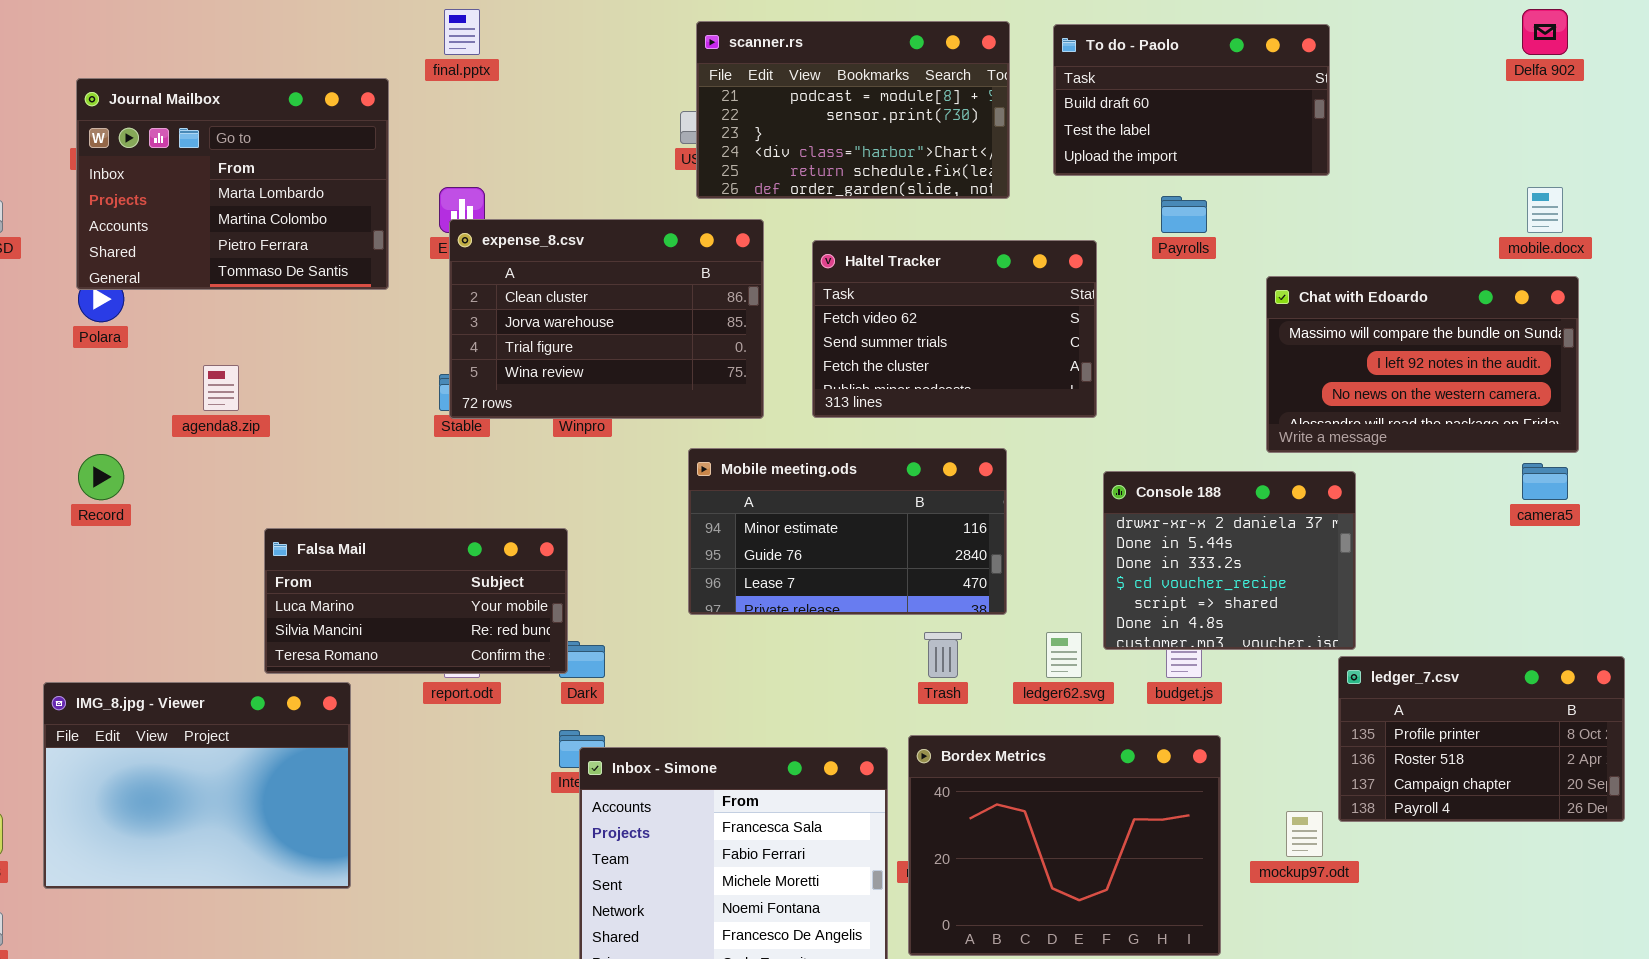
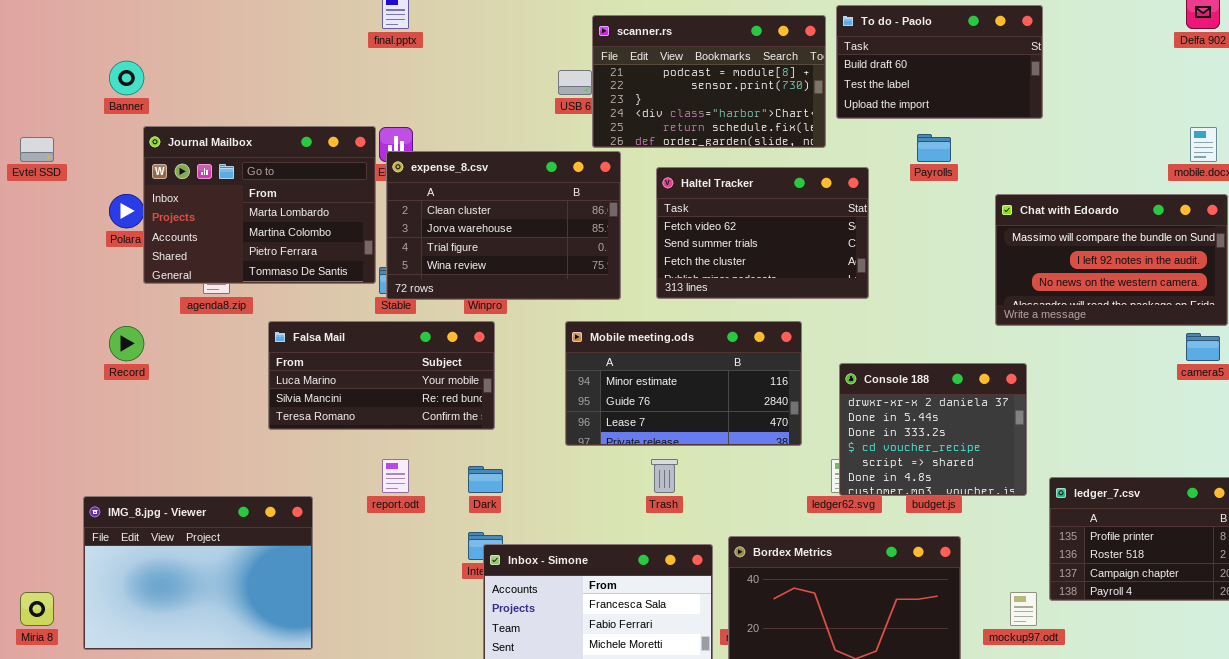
scanner.rs: [696,21,1010,199] -> [592,15,826,148], moved
Journal Mailbox: [76,78,389,290] -> [143,126,376,284], moved
Console 188: [1103,471,1356,650] -> [839,363,1027,496], moved
Falsa Mail: [264,528,568,674] -> [268,321,495,430], moved
Trash: [924,632,962,678] -> [651,459,678,493], moved

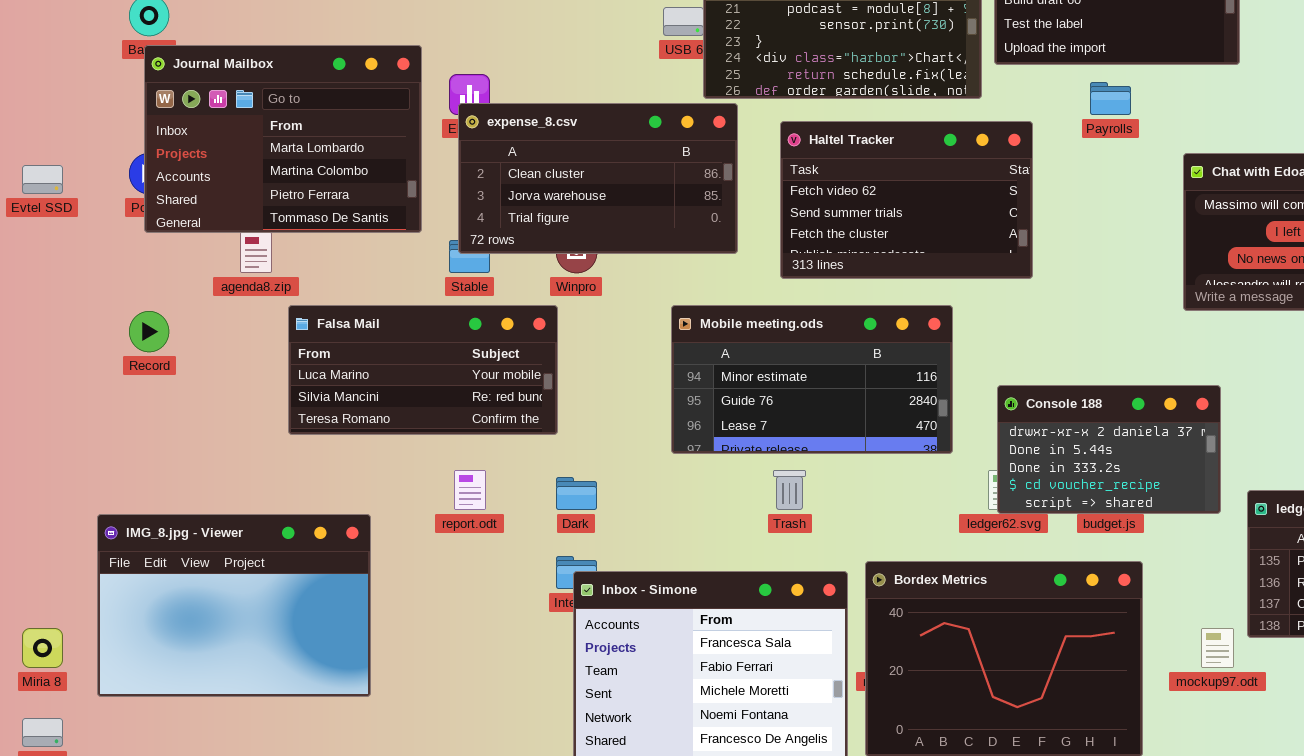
Journal Mailbox: [143,126,376,284] -> [144,45,422,233], moved
Evtel SSD: [20,137,54,162] -> [22,165,63,194], moved
expense_8.csv: [386,151,621,300] -> [458,103,738,254], resized
Falsa Mail: [268,321,495,430] -> [288,305,558,435], moved
Console 188: [839,363,1027,496] -> [997,385,1221,514], resized

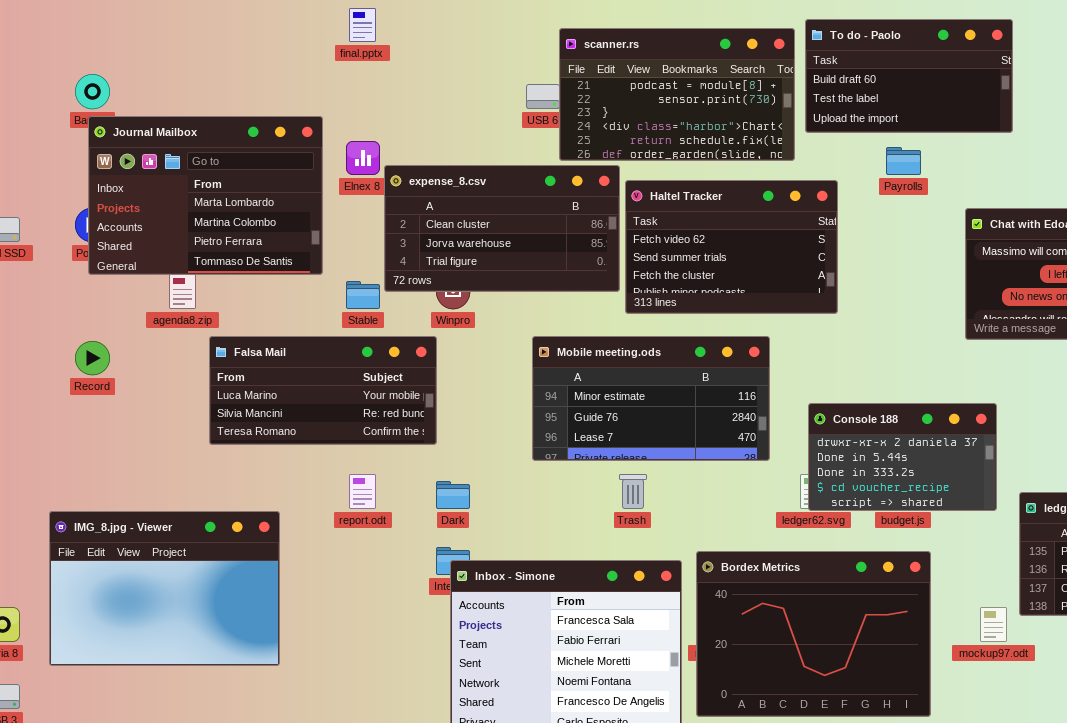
expense_8.csv: [458,103,738,254] -> [384,165,620,292], moved

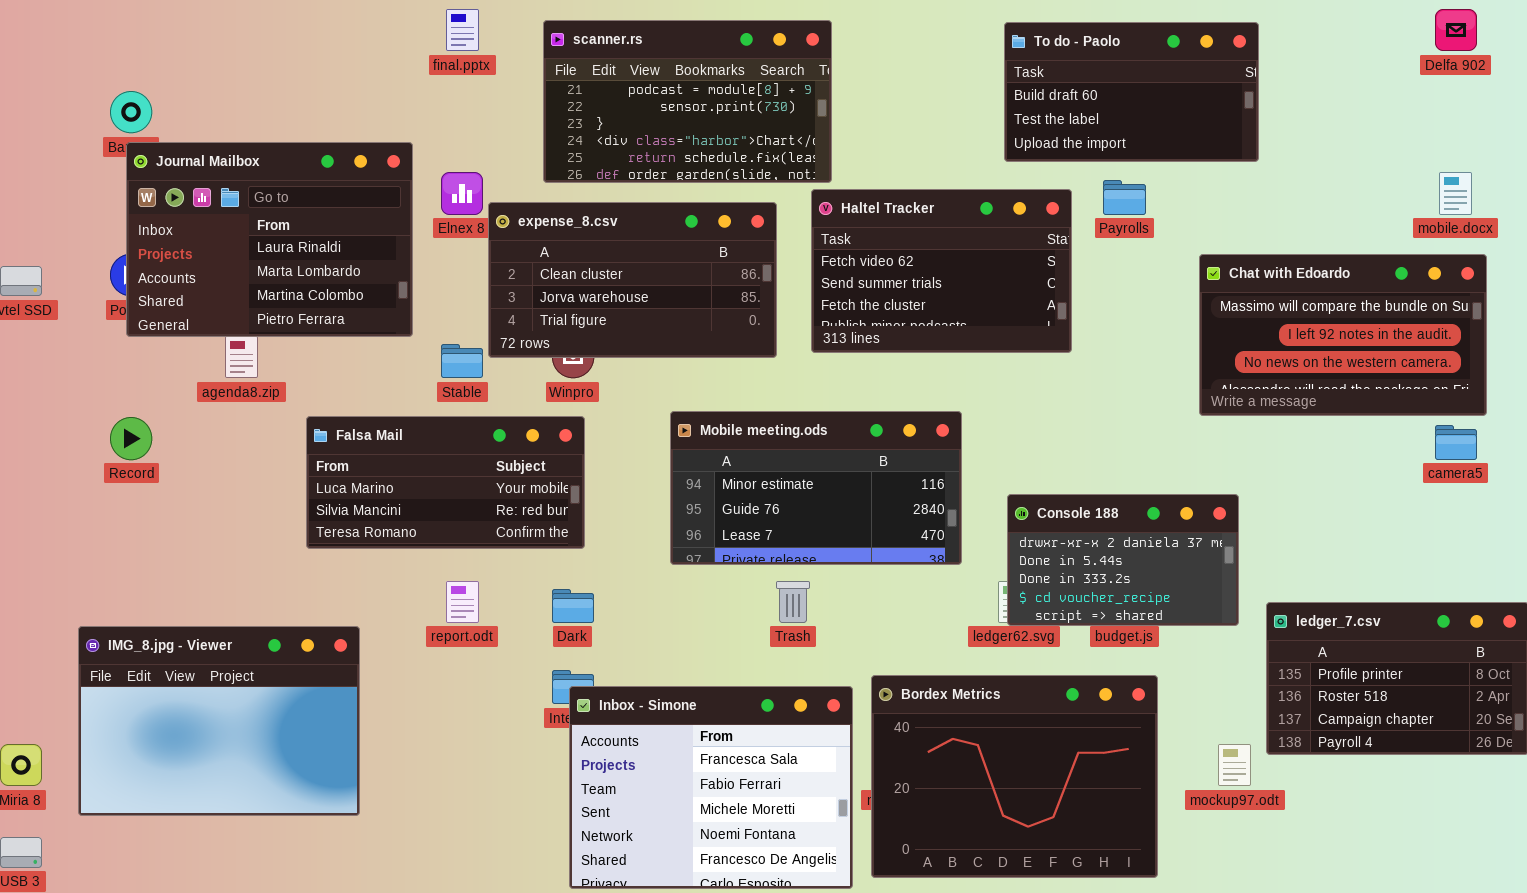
scanner.rs: [559,28,795,161] -> [543,20,832,183], moved
Journal Mailbox: [88,116,323,275] -> [126,142,413,337], scrolled up 1 row
Haltel Tracker: [625,180,838,314] -> [811,189,1072,353], moved
Falsa Mail: [209,336,437,445] -> [306,416,585,549], moved

